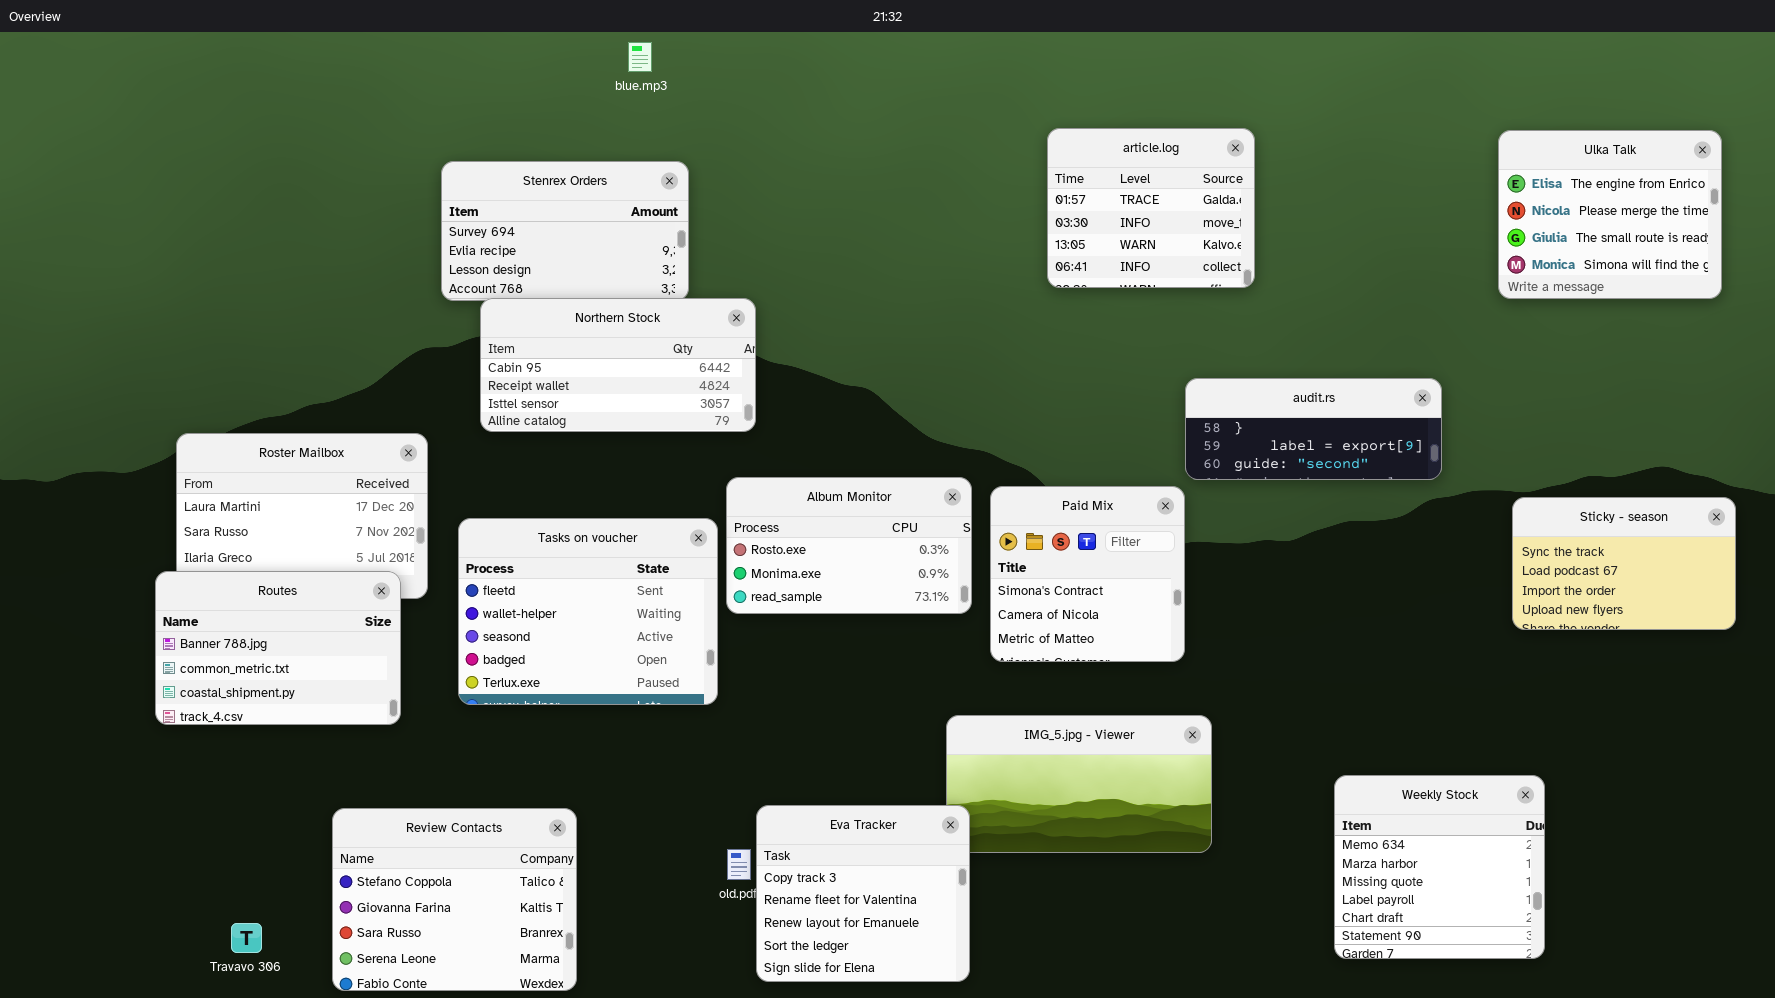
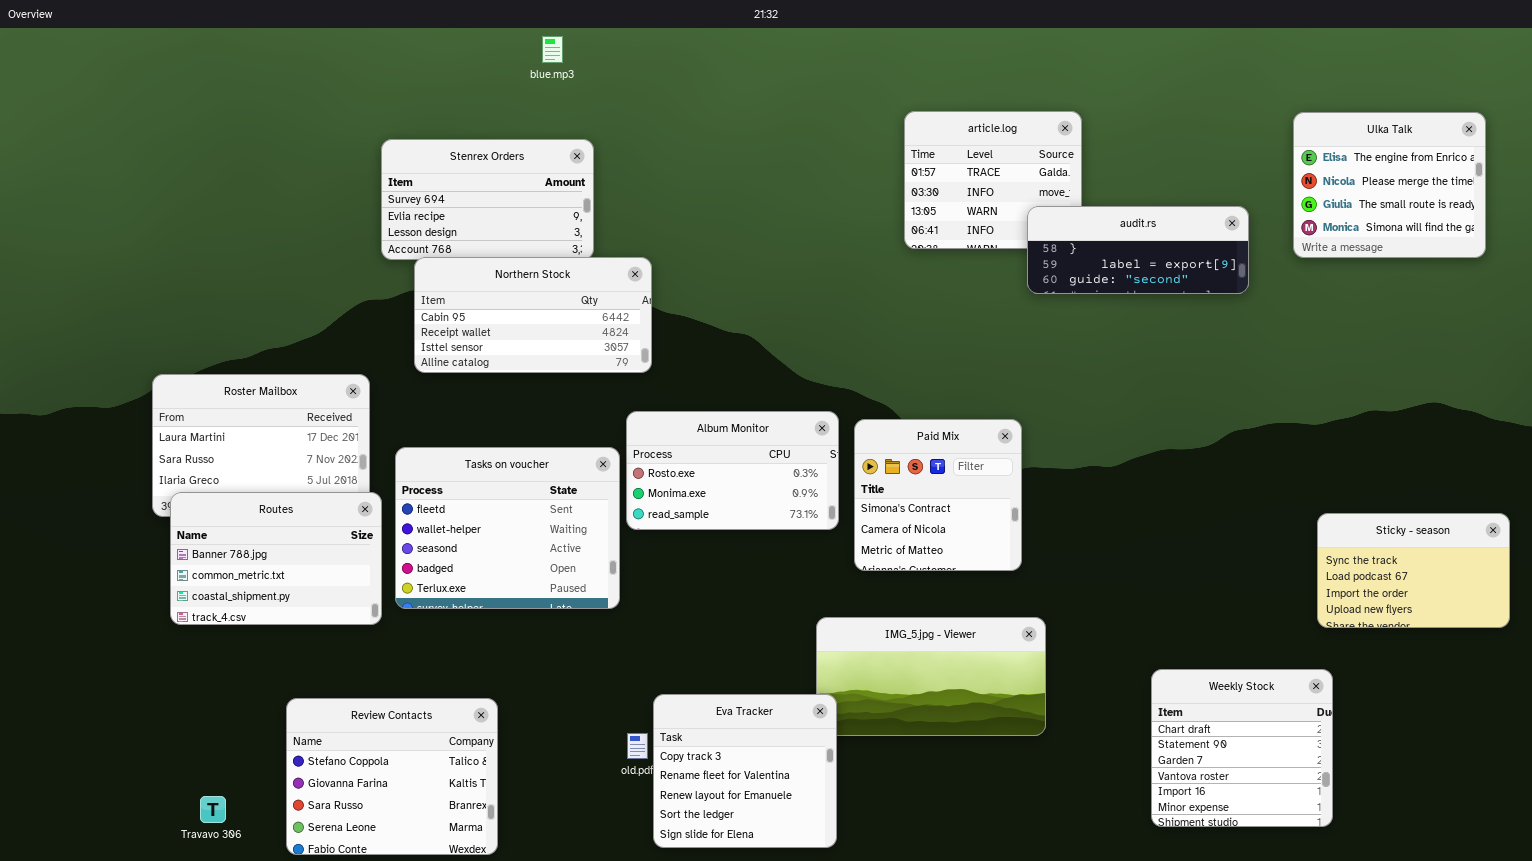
audit.rs: [1185,378,1442,480] -> [1027,206,1249,294], moved
Sticky - season: [1512,497,1736,630] -> [1317,513,1510,628], moved
Routes: [155,571,401,725] -> [170,492,382,625], moved
Weekly Stock: [1334,775,1545,959] -> [1151,669,1333,827], scrolled down 4 rows

